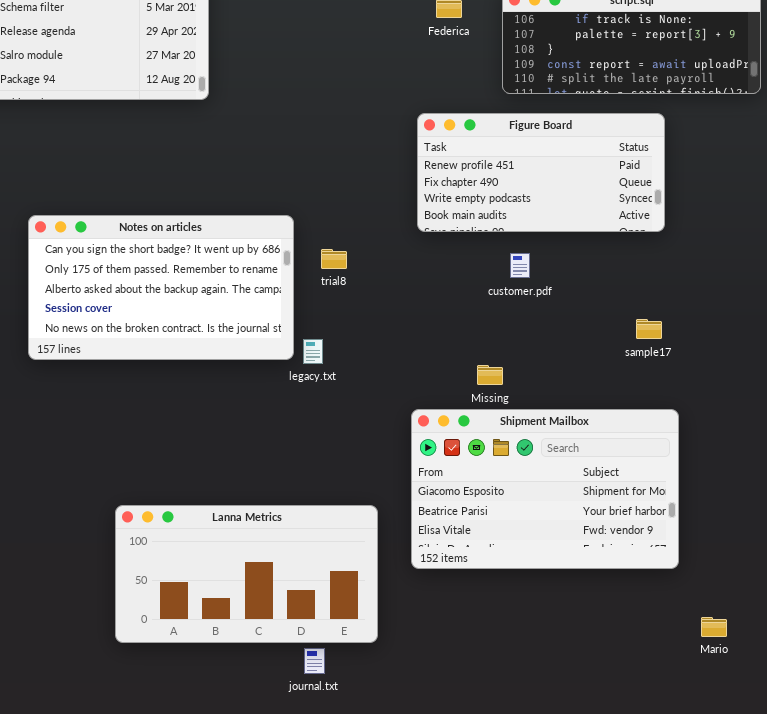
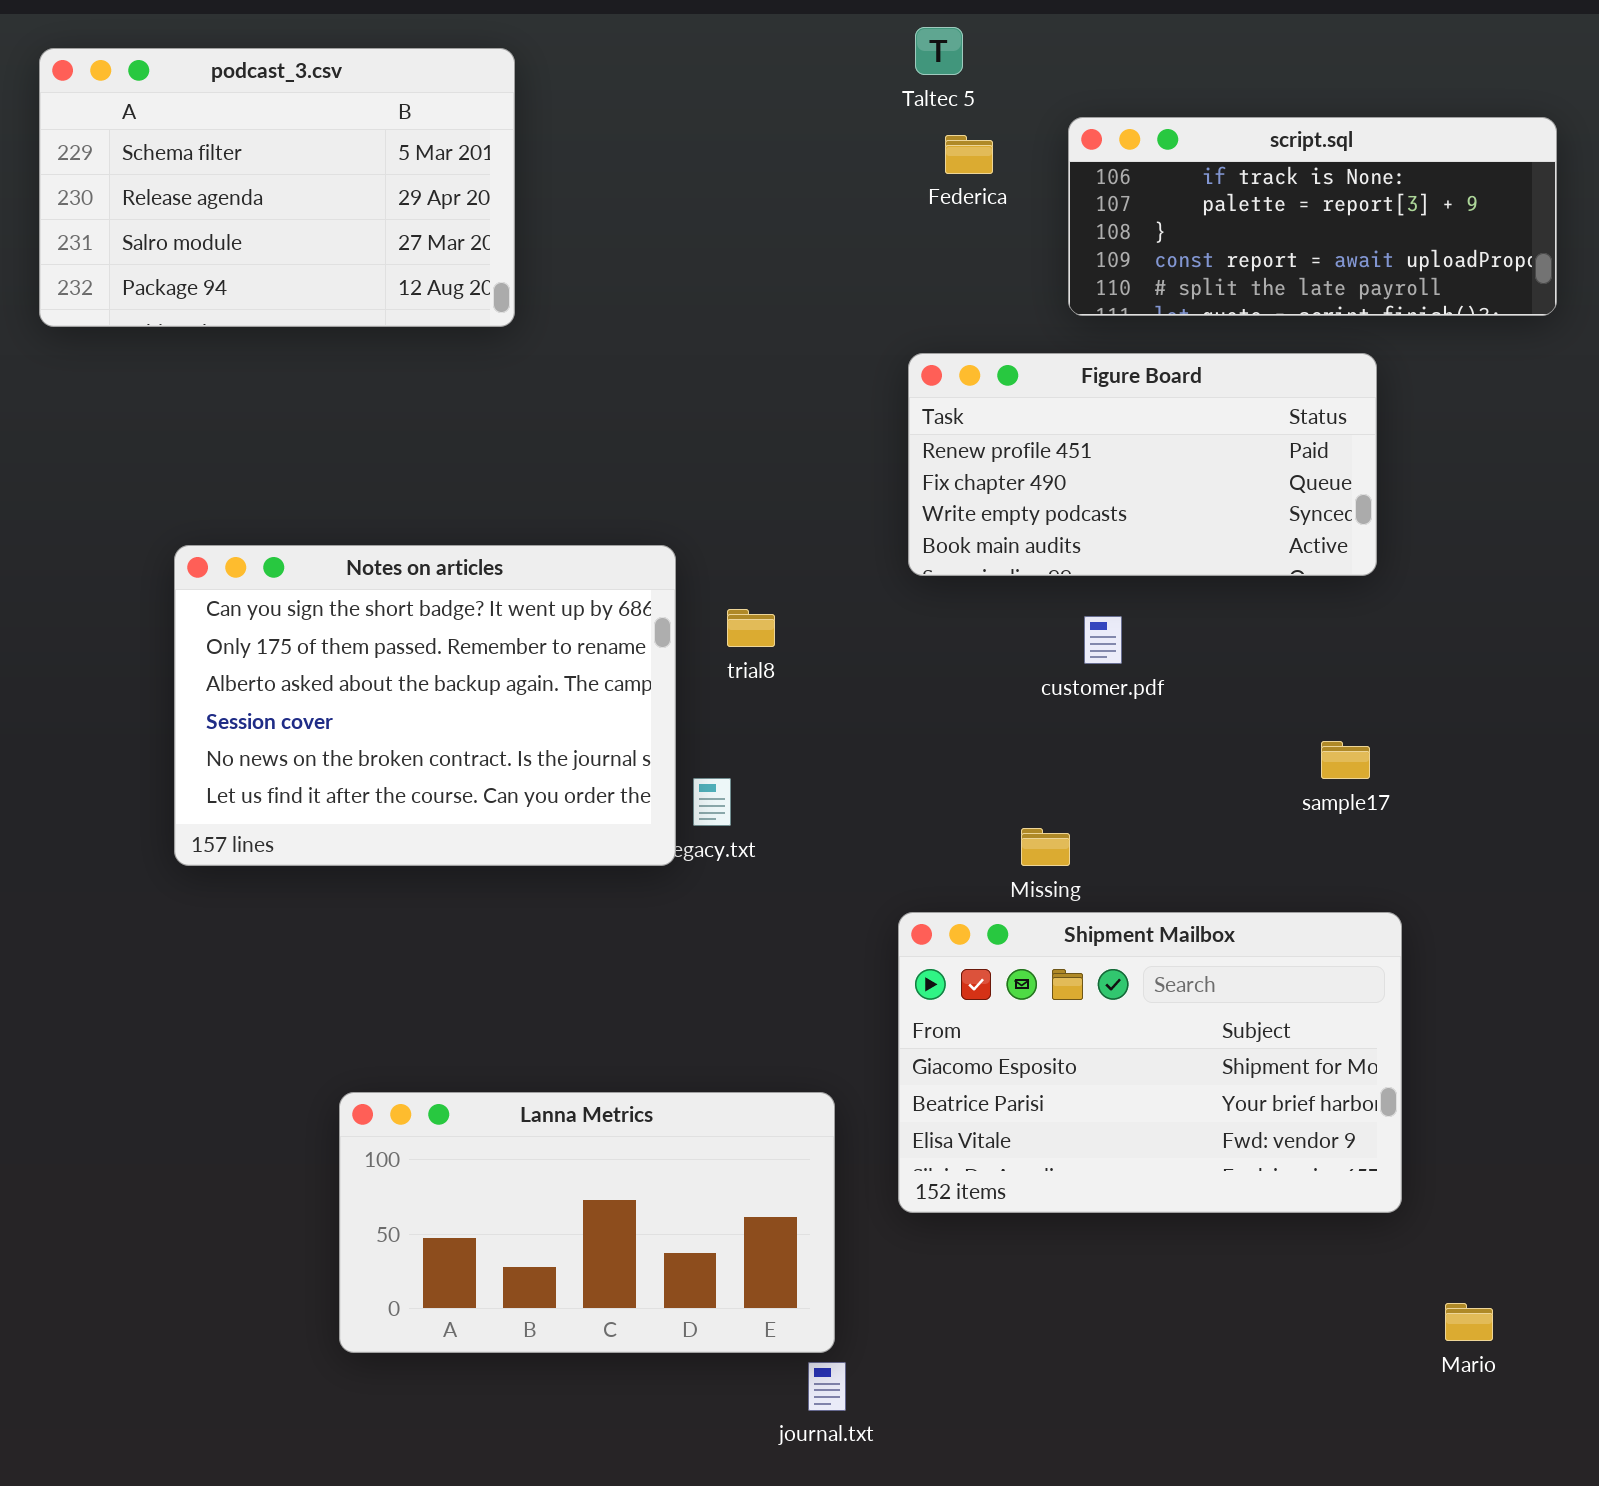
Notes on articles: [28,215,294,360] -> [174,545,676,866], resized
journal.txt: [304,648,325,674] -> [808,1362,846,1411], moved

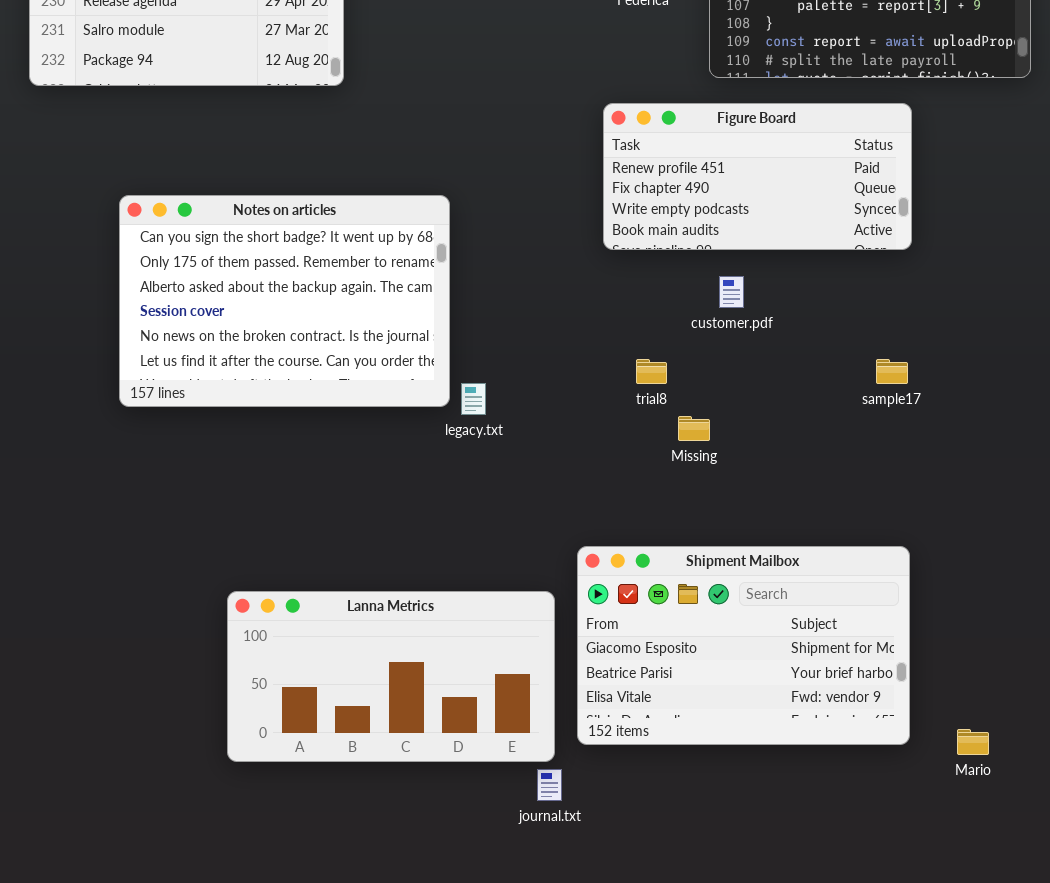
Notes on articles: [174,545,676,866] -> [119,195,450,407], moved
trial8: [727,609,775,647] -> [636,359,667,384], moved
Shipment Mailbox: [898,912,1402,1213] -> [577,546,910,745], moved

